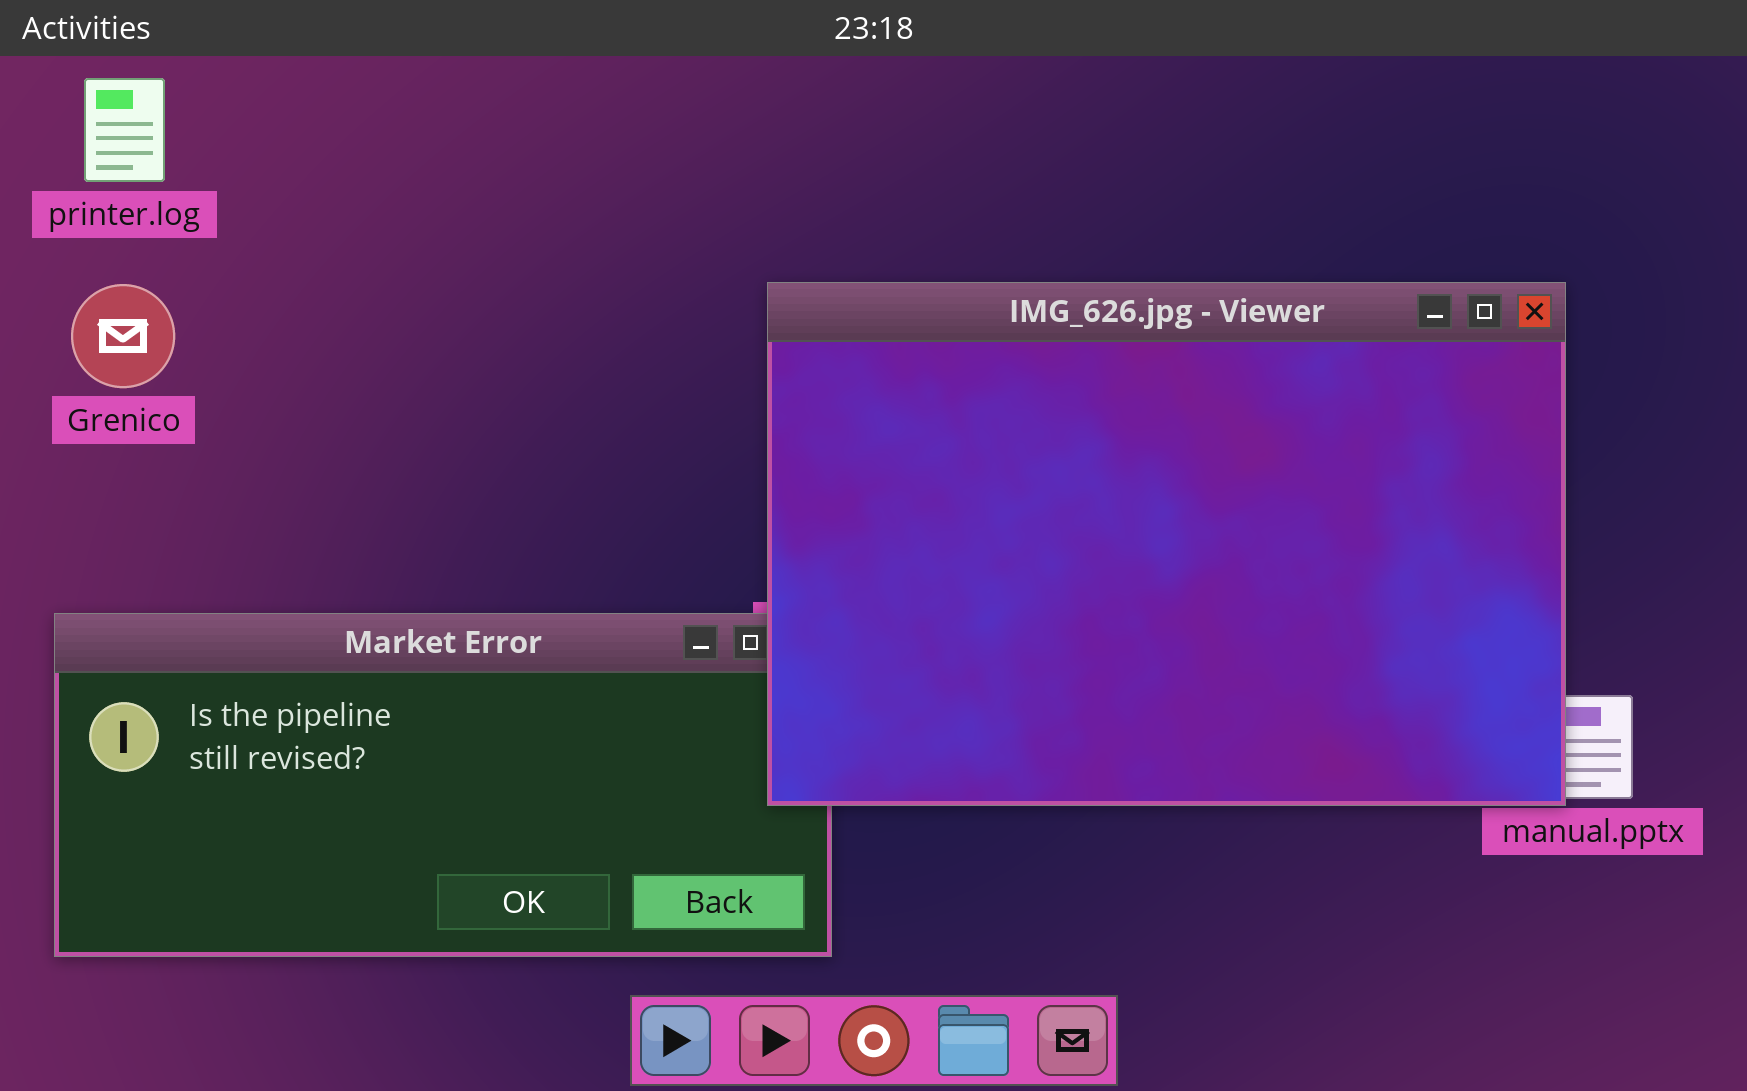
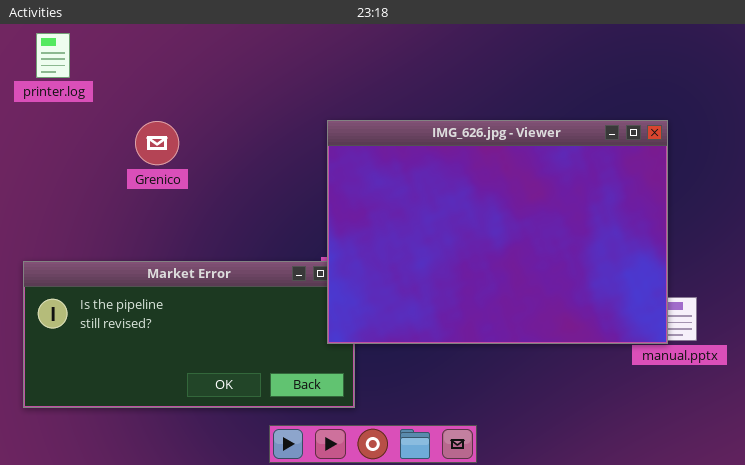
Grenico: [71,284,175,388] -> [135,121,179,165], moved

